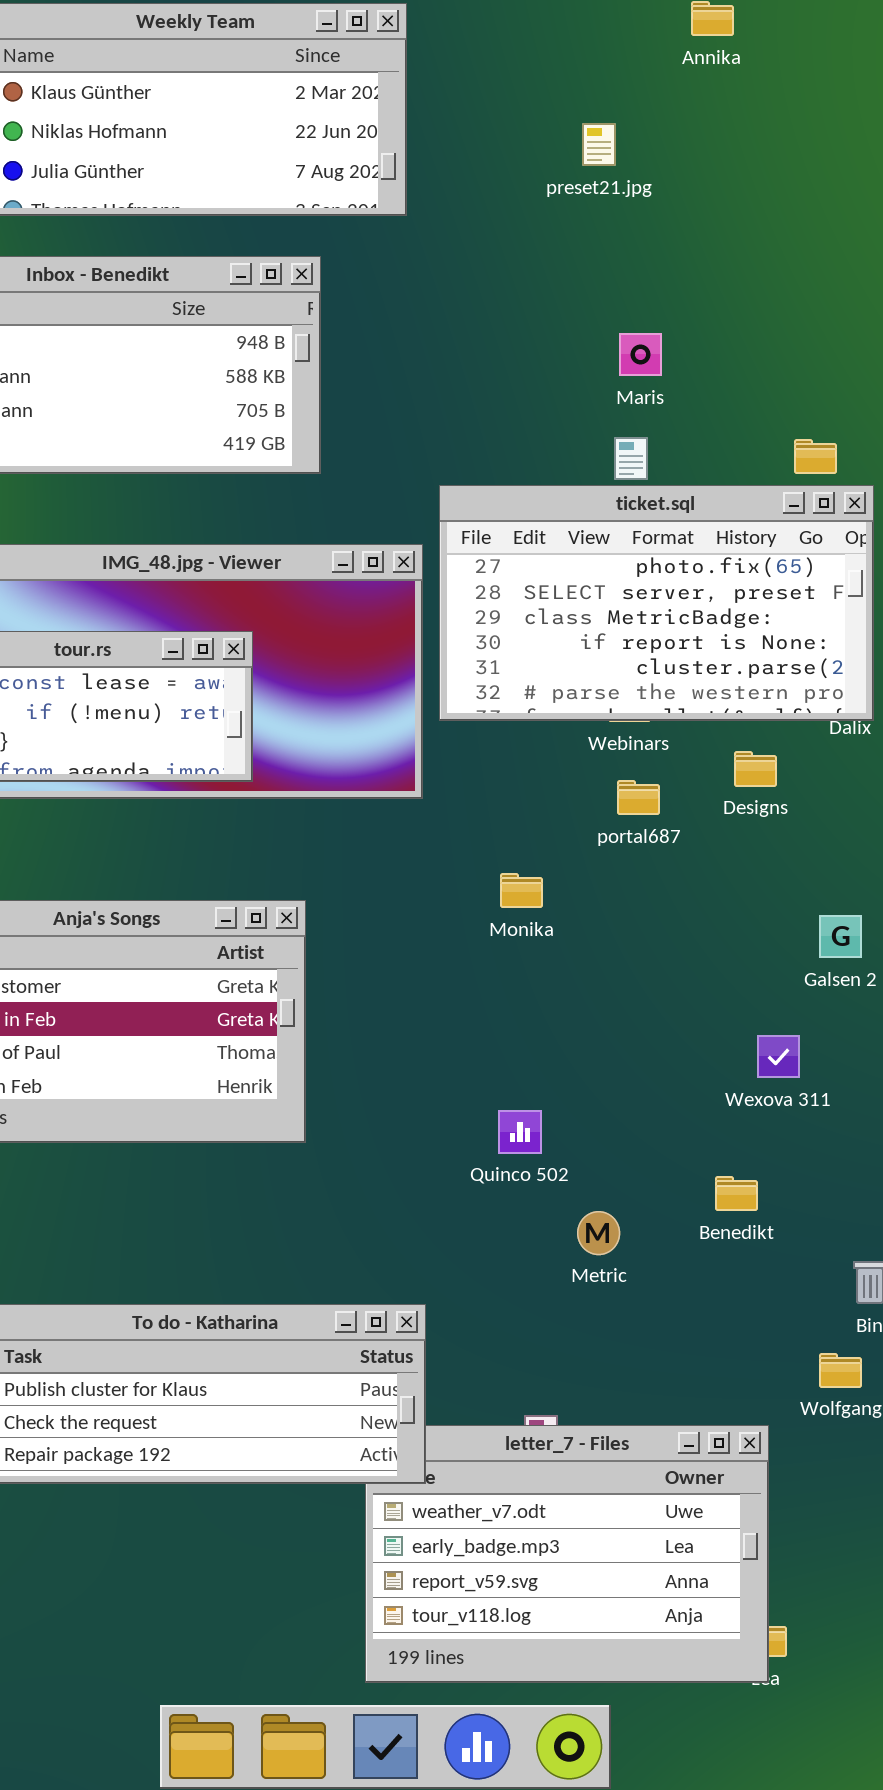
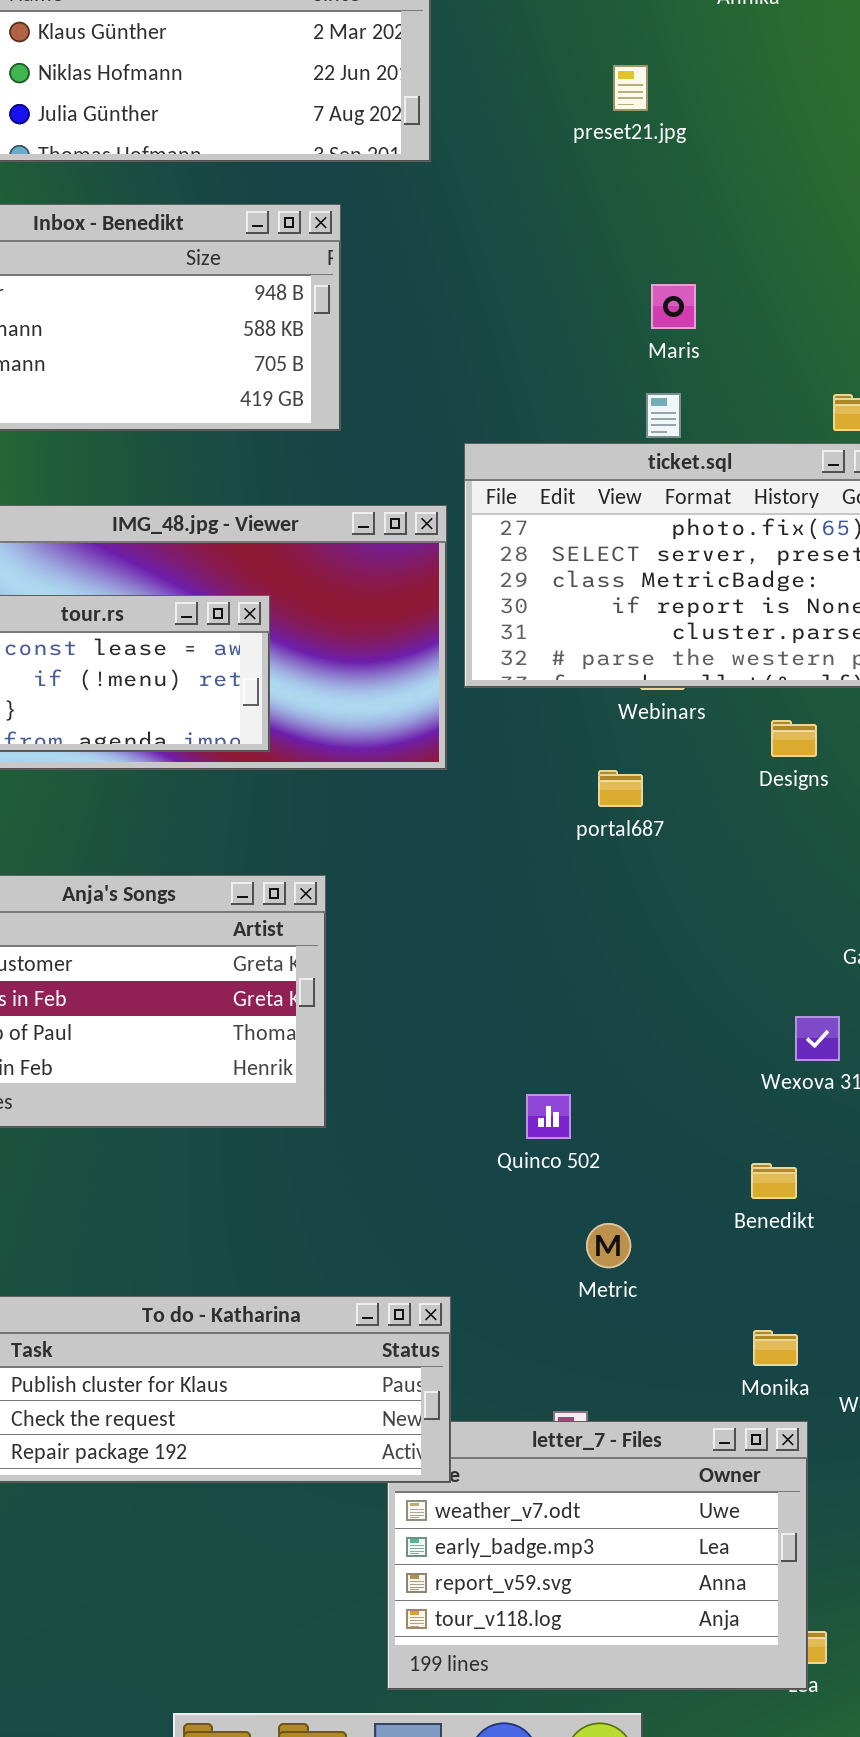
portal687: [617,780,660,815] -> [598,770,643,807], moved
Monika: [500,873,543,908] -> [753,1330,798,1366], moved
Metric: [577,1211,620,1255] -> [586,1223,631,1268], moved

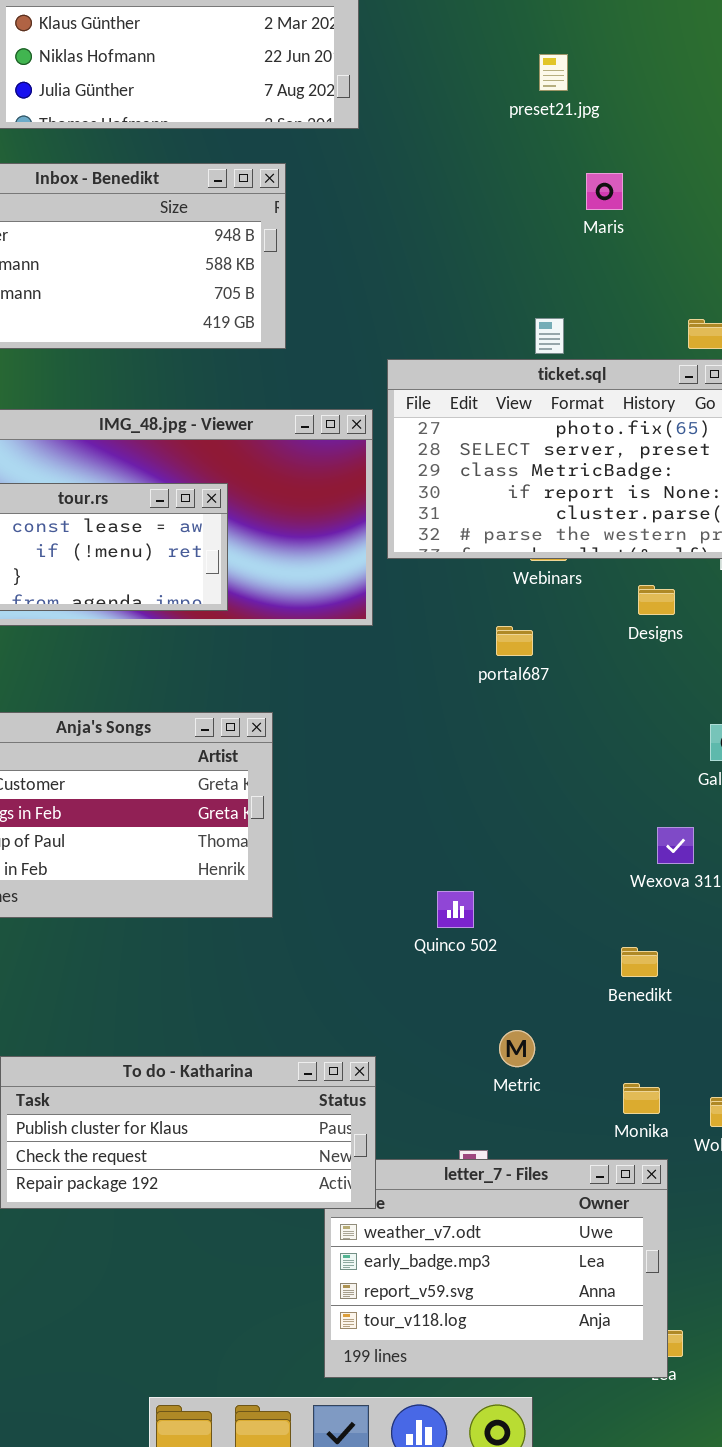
preset21.jpg: [613,65,648,111] -> [539,54,568,91], moved
Maris: [651,284,696,329] -> [586,173,623,210], moved
Metric: [586,1223,631,1268] -> [499,1030,535,1067], moved

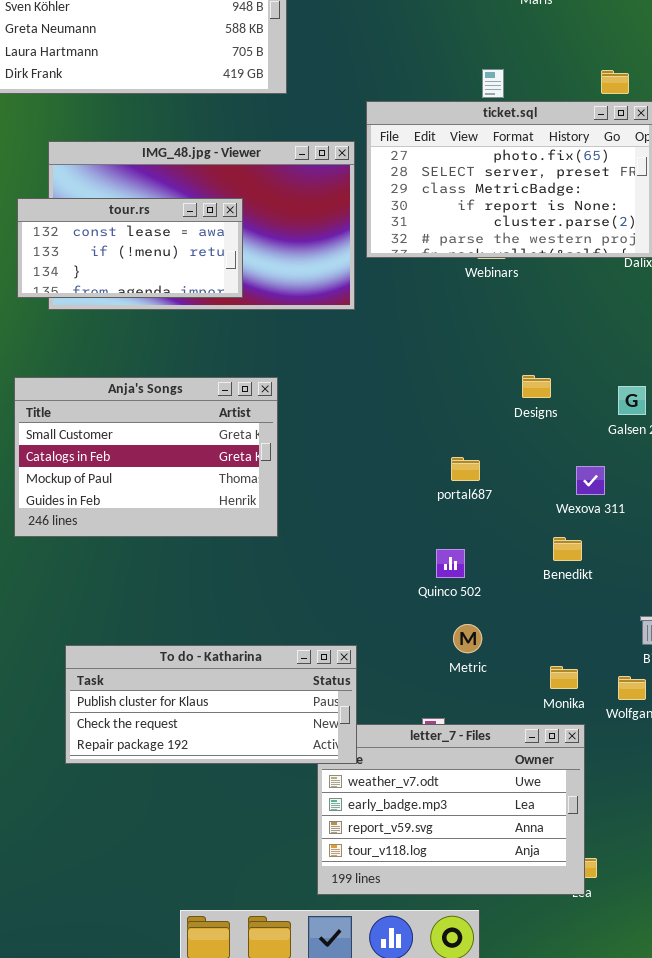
Designs: [638,585,675,615] -> [522,375,551,398], moved
portal687: [496,626,533,656] -> [451,457,480,481], moved
Quinco 502: [437,891,474,928] -> [436,549,465,578], moved
Benedikt: [621,947,658,977] -> [553,537,582,561], moved

